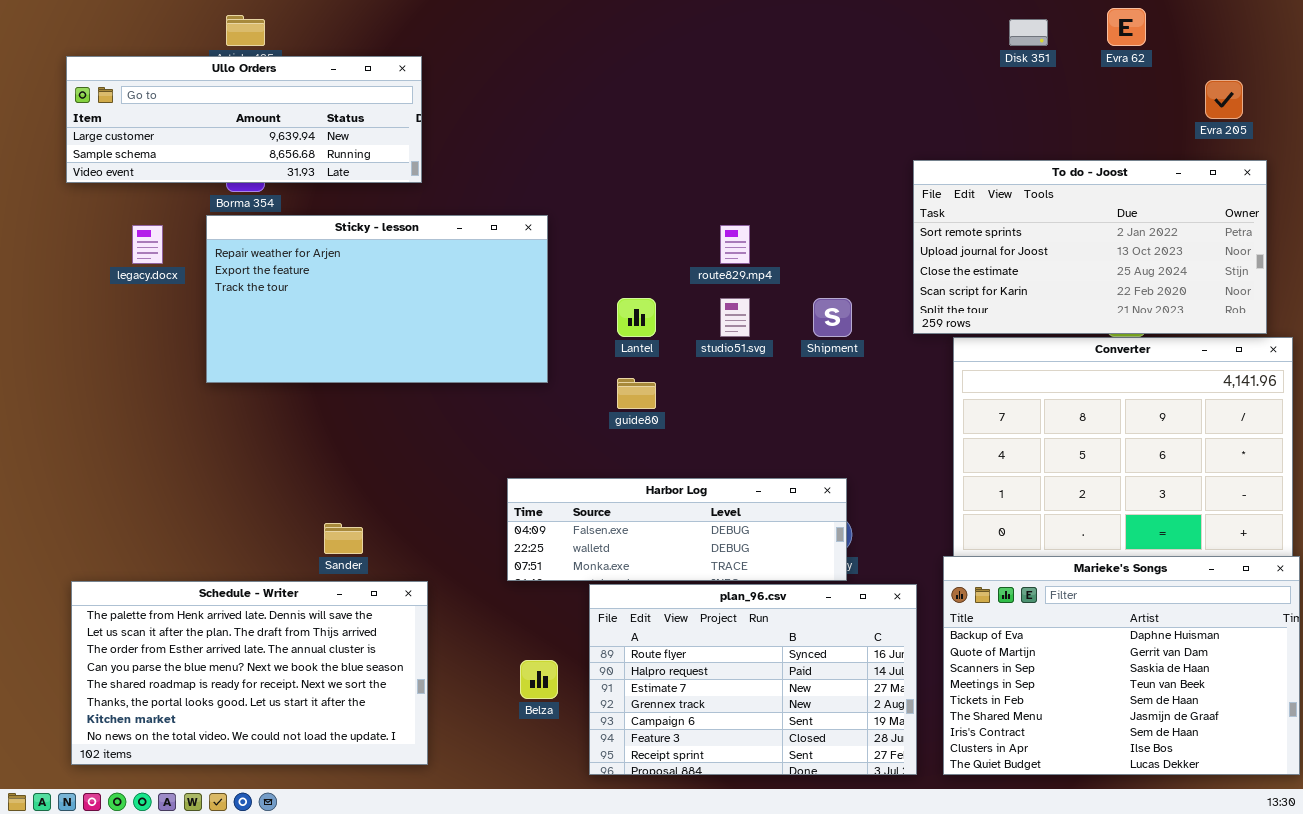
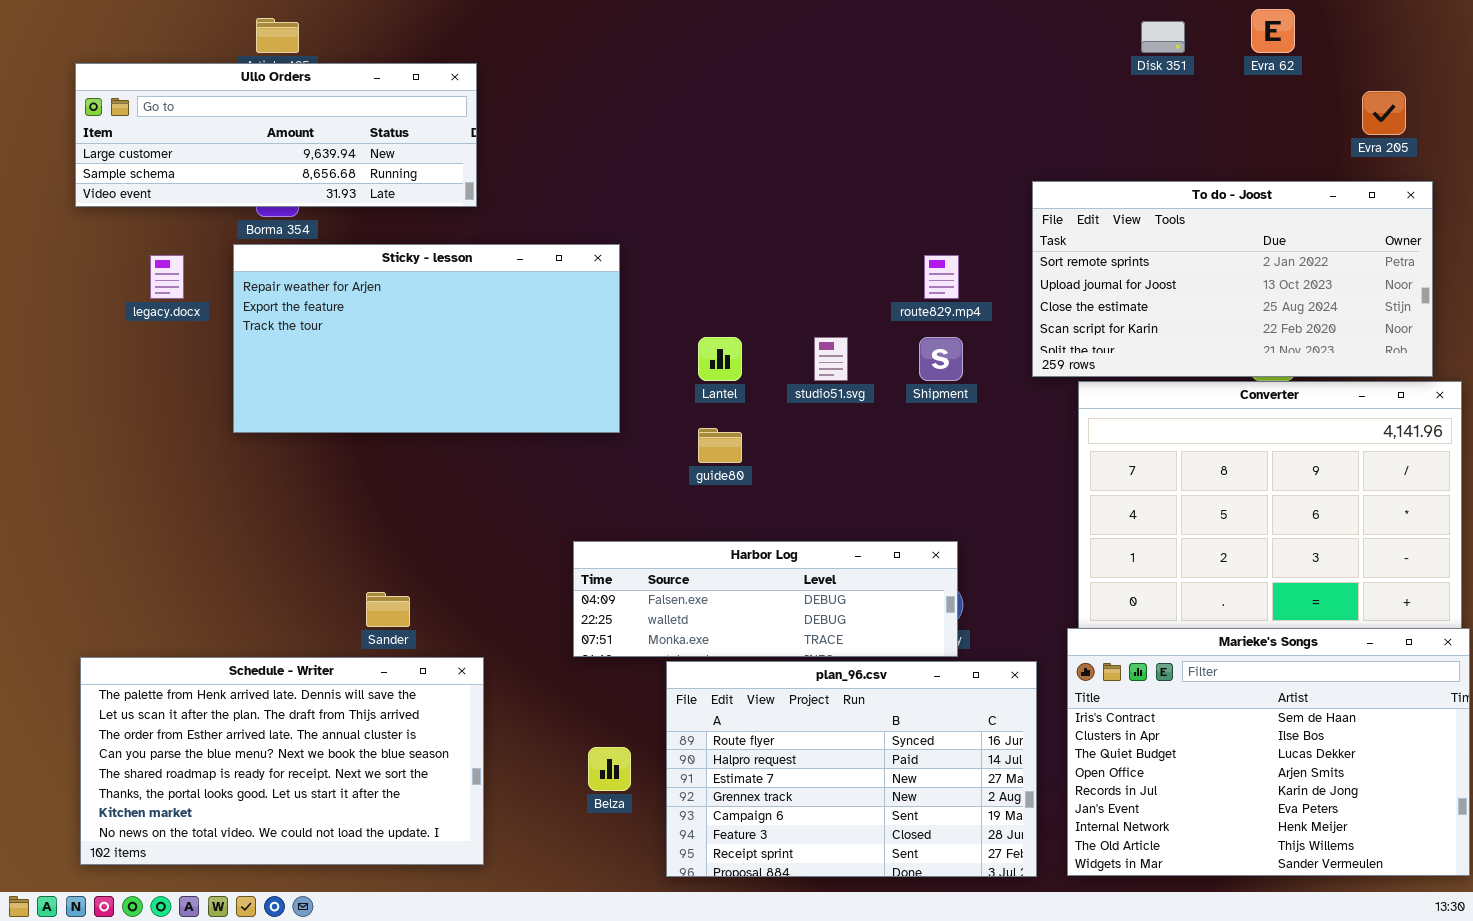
route829.mp4: [720,225,750,264] -> [924,255,959,299], moved
Marieke's Songs: [943,556,1300,775] -> [1067,628,1470,876], scrolled down 6 rows

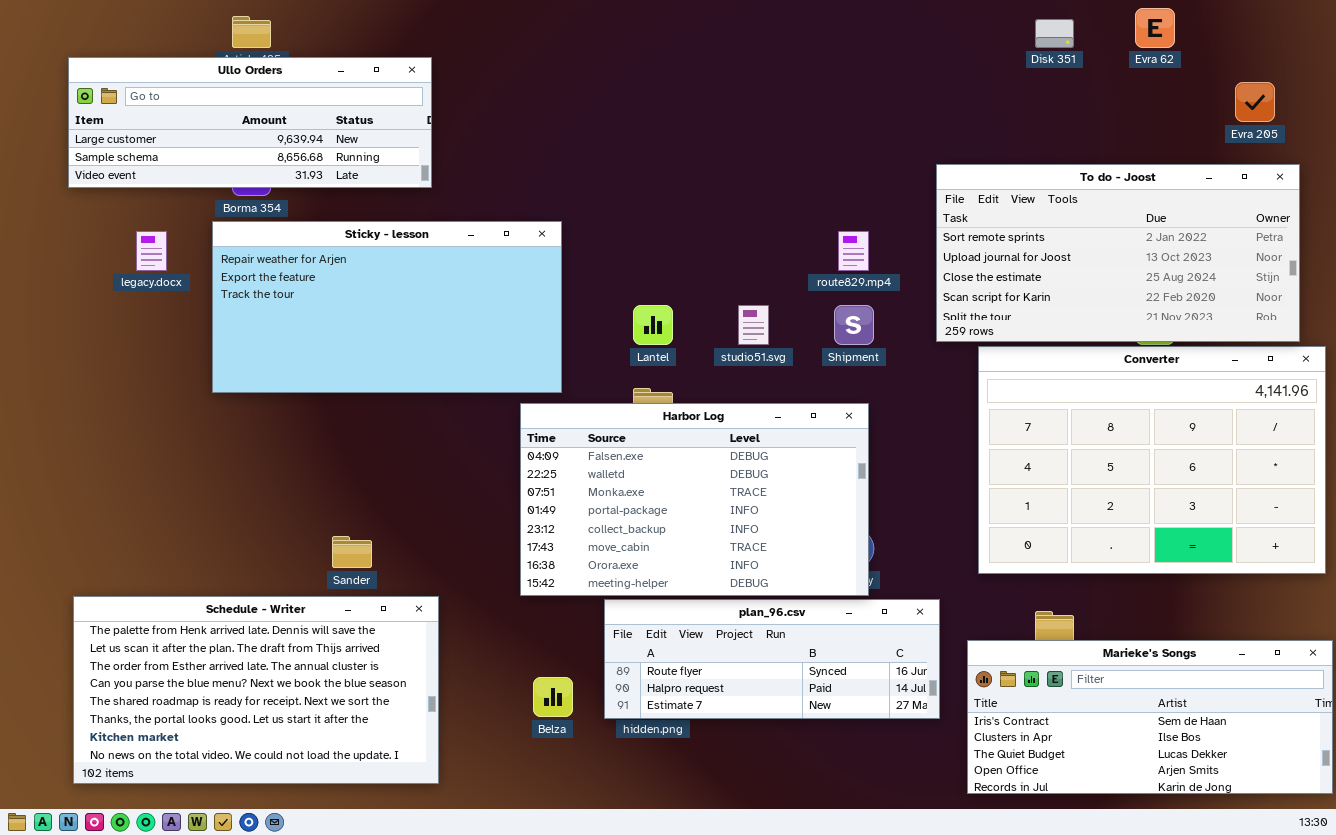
Harbor Log: [573,541,958,657] -> [520,403,869,596], resized
Marieke's Songs: [1067,628,1470,876] -> [967,640,1333,794], resized
plan_96.csv: [666,661,1037,877] -> [604,599,940,719], resized

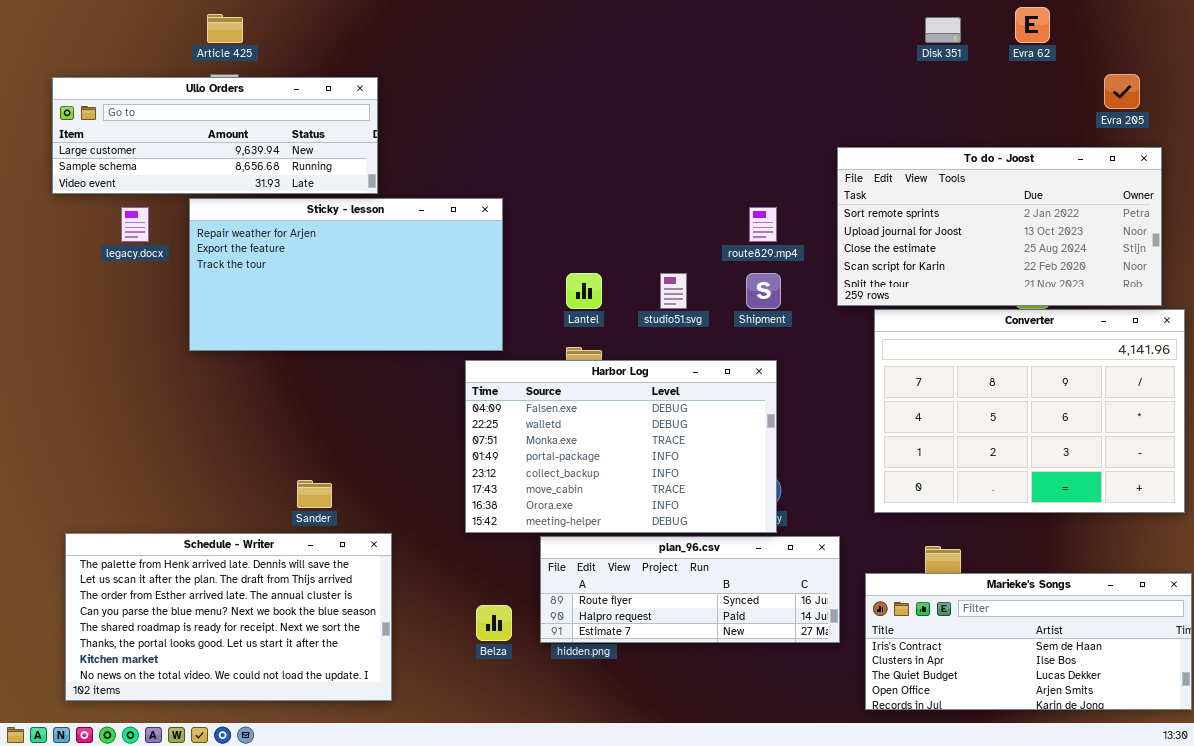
Ullo Orders: [68,57,432,188] -> [52,77,378,194], moved

